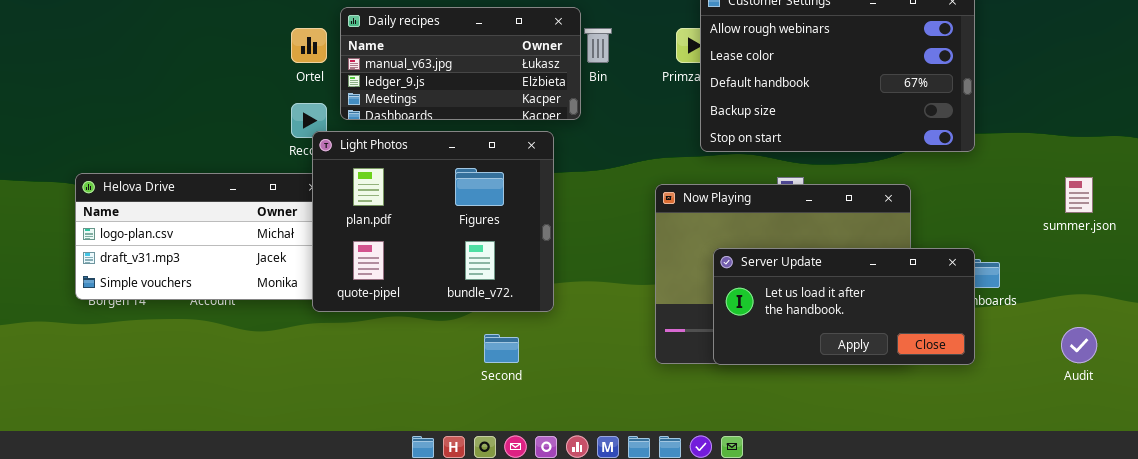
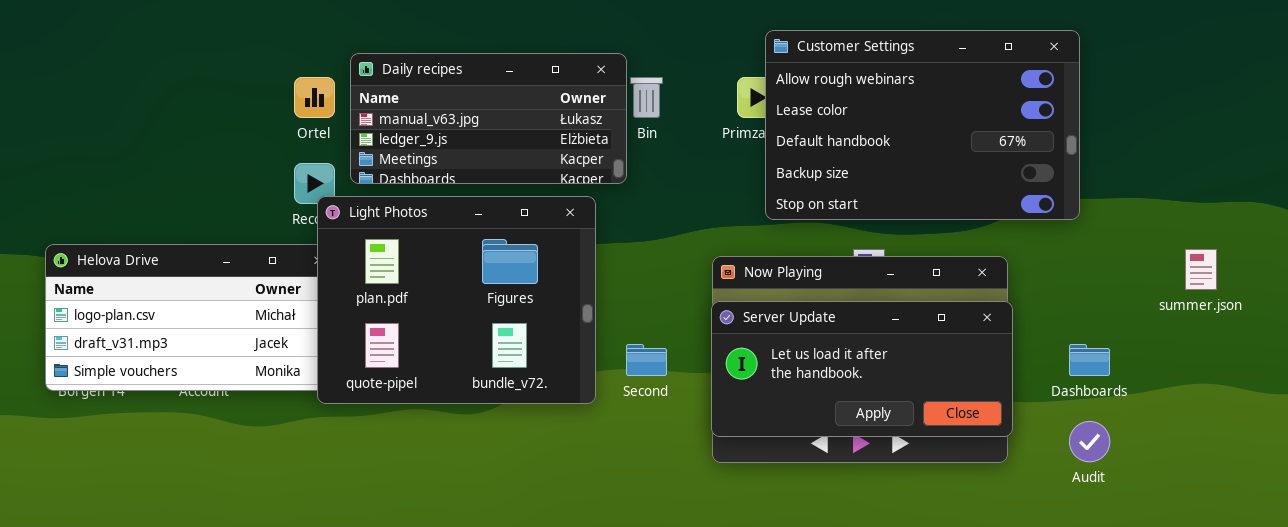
Server Update: [713,248,975,365] -> [711,301,1013,437], moved
Audit: [1061,327,1097,363] -> [1069,421,1110,462], moved
Second: [484,334,519,363] -> [626,344,667,376], moved

